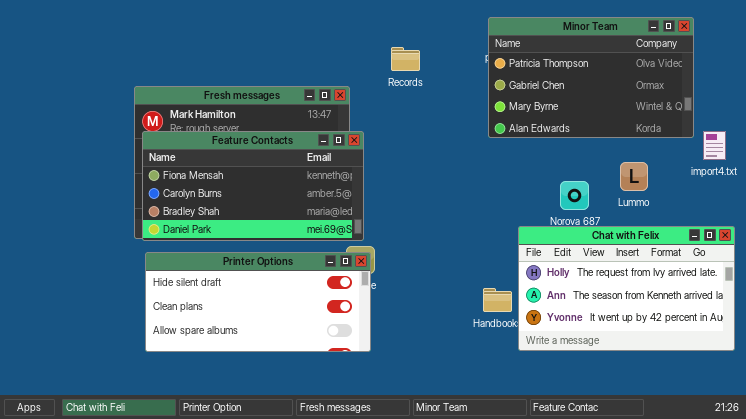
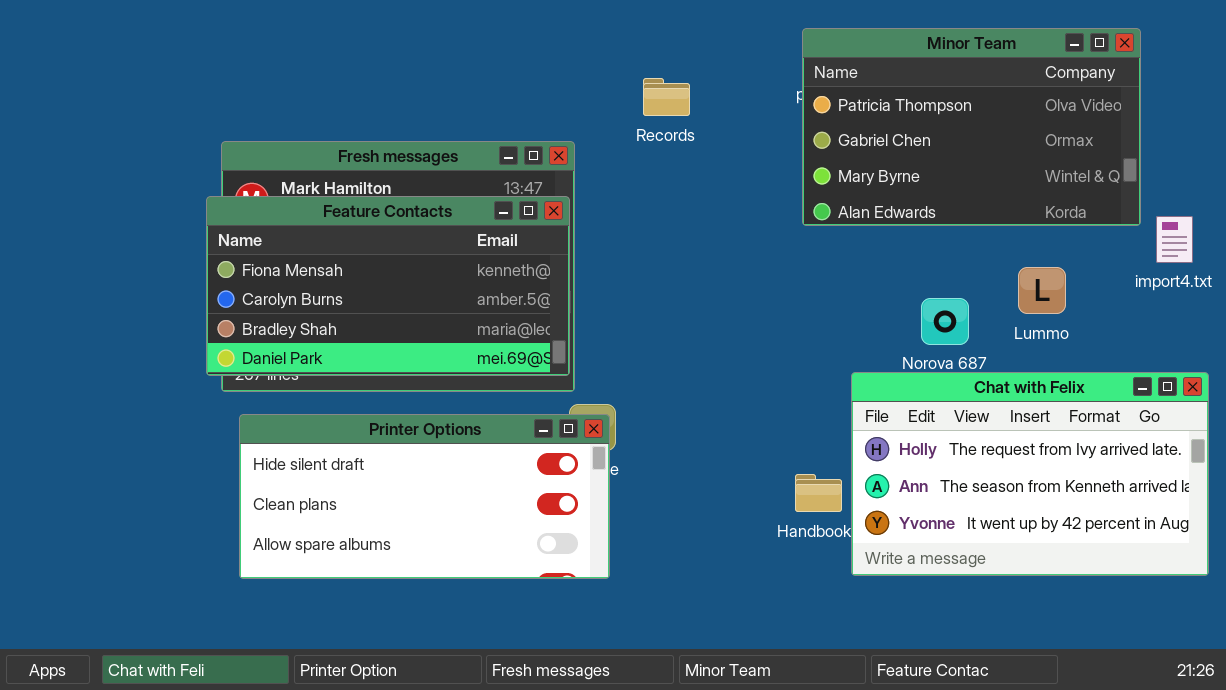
Feature Contacts: [142,131,364,241] -> [206,196,570,376], moved

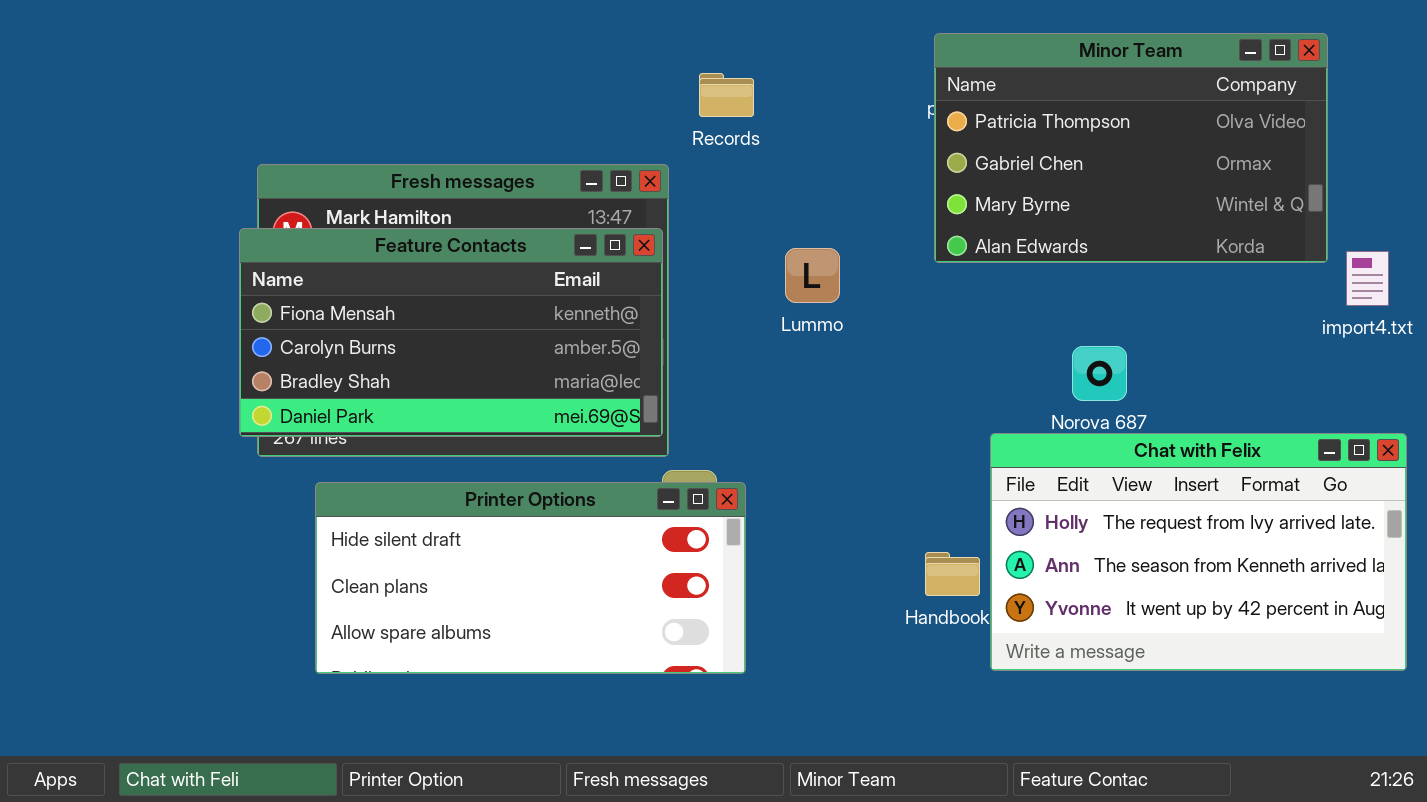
Records: [643,78,690,116] -> [699,73,754,117], moved
Lummo: [1018,267,1066,314] -> [785,248,840,303], moved
Printer Options: [239,414,610,579] -> [315,482,746,674], moved

